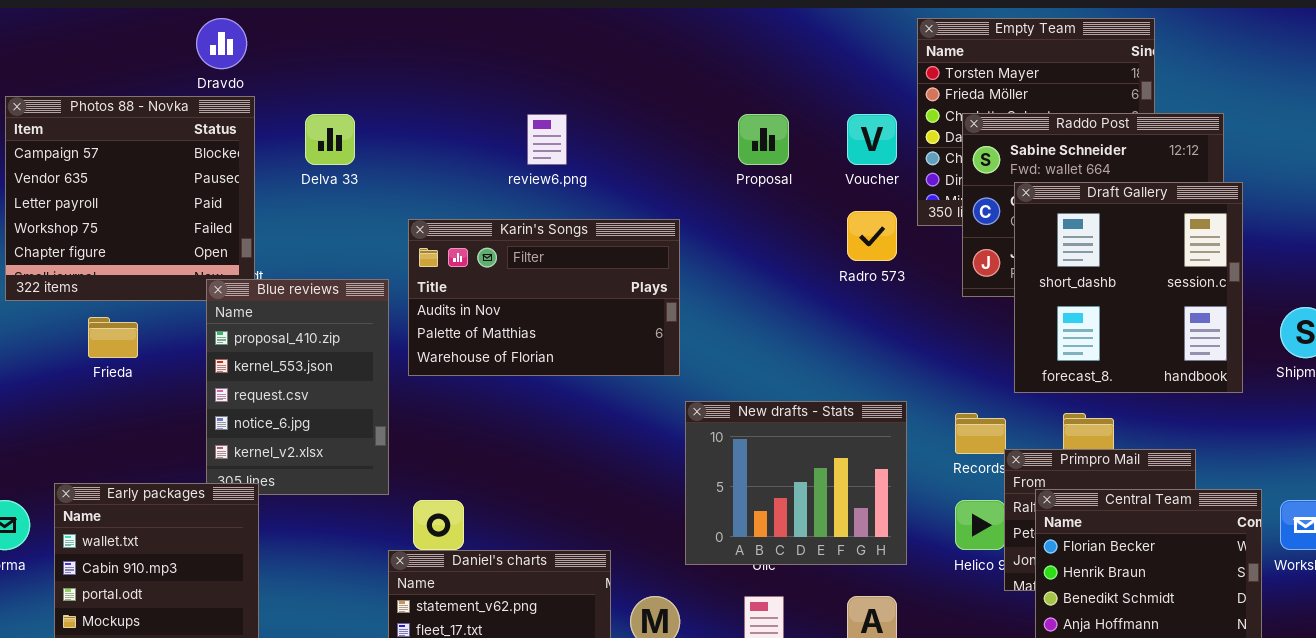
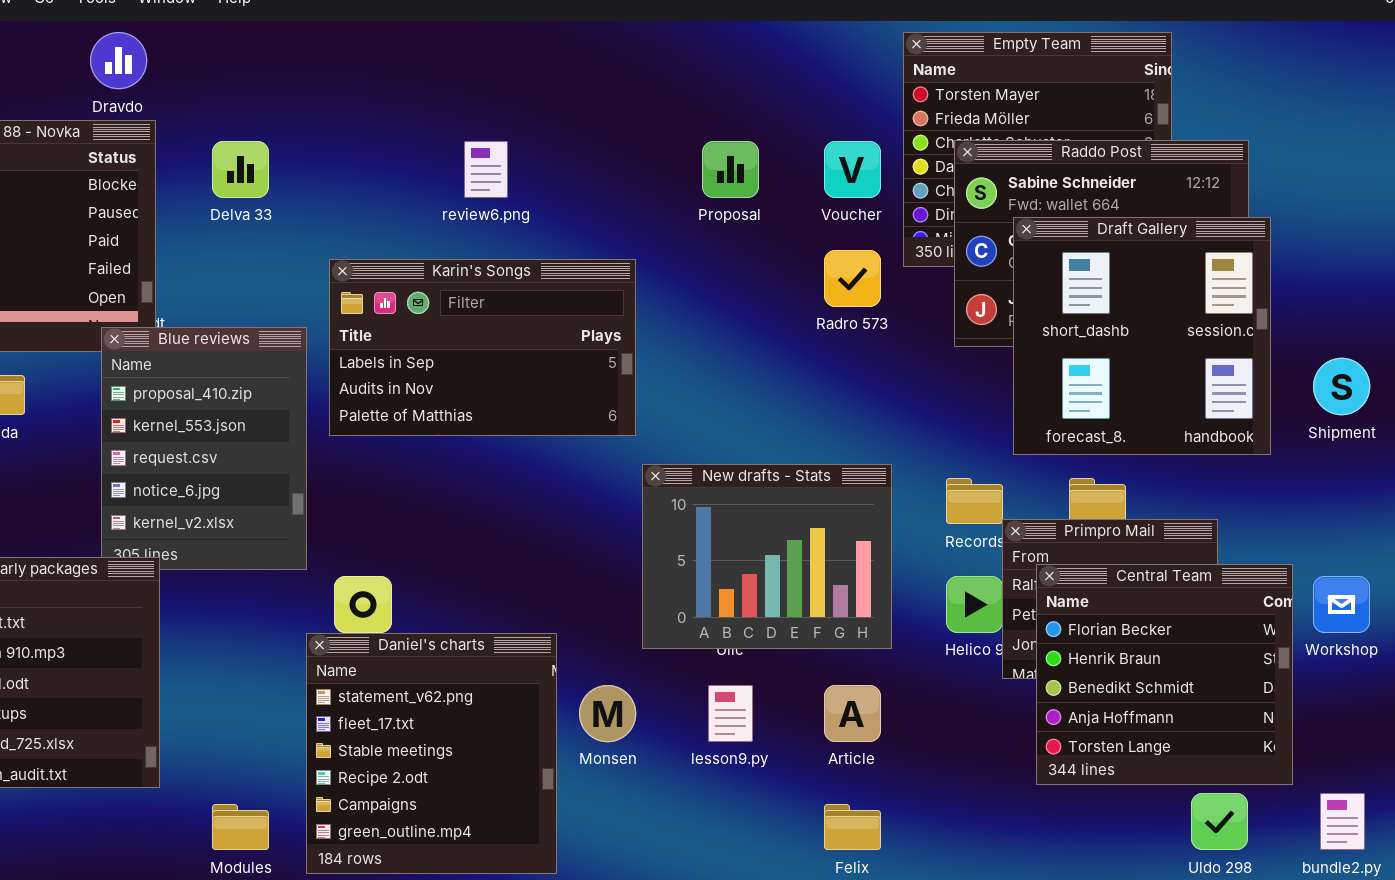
Karin's Songs: [408,219,680,376] -> [329,259,636,436], scrolled up 1 row

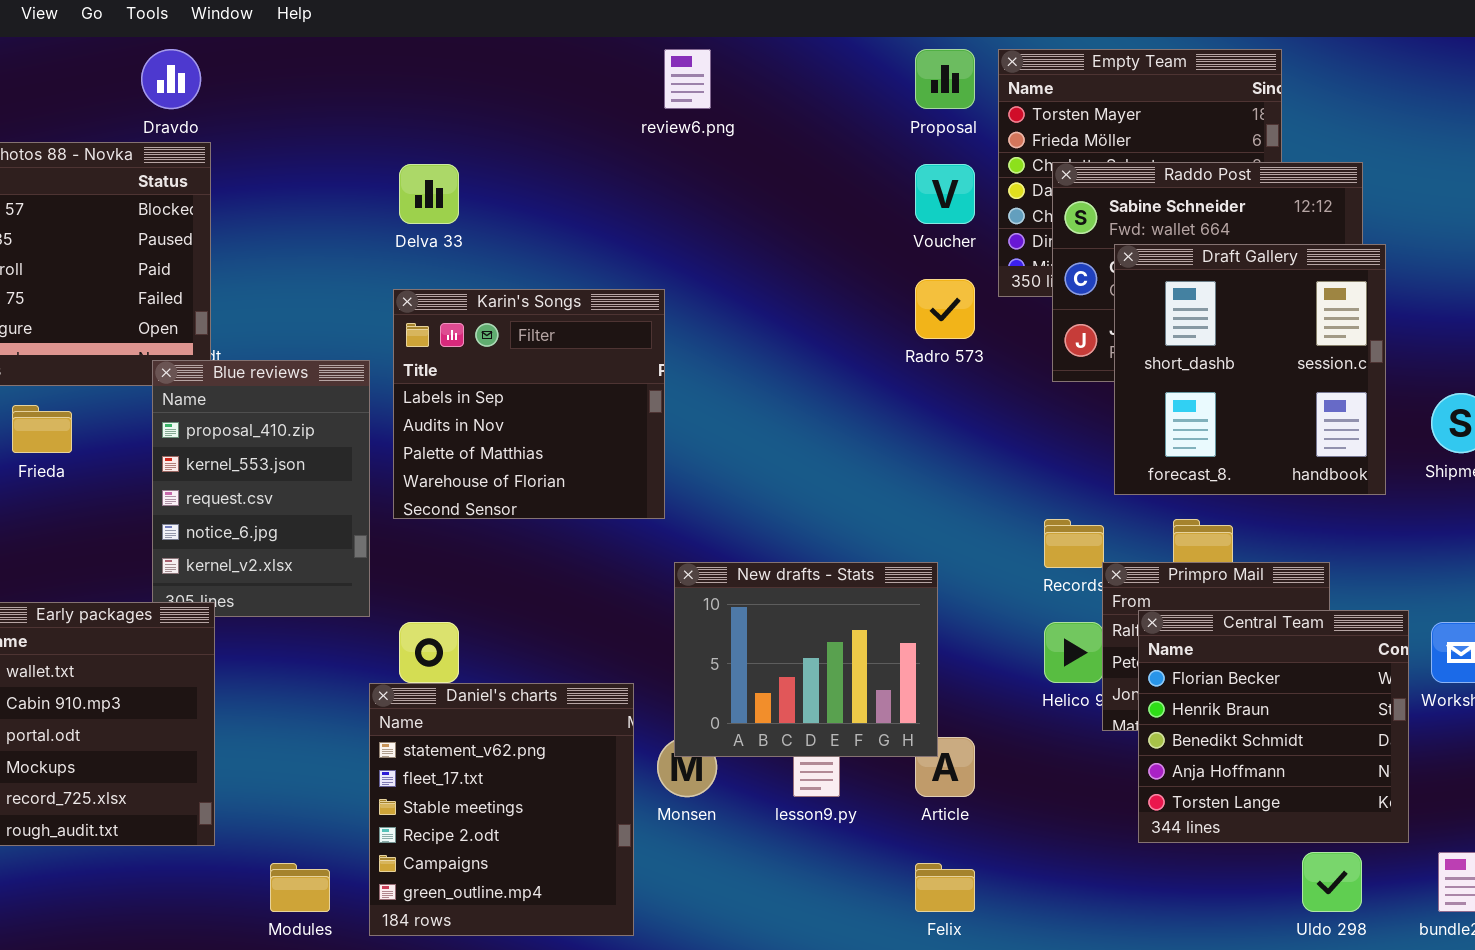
Delva 33: [212,141,269,198] -> [399,164,459,224], moved
review6.png: [464,141,508,198] -> [664,49,711,109], moved
Proposal: [702,141,759,198] -> [915,49,975,109], moved
Karin's Songs: [329,259,636,436] -> [393,289,665,519], resized
New drafts - Stats: [642,464,892,649] -> [674,562,938,757], moved

